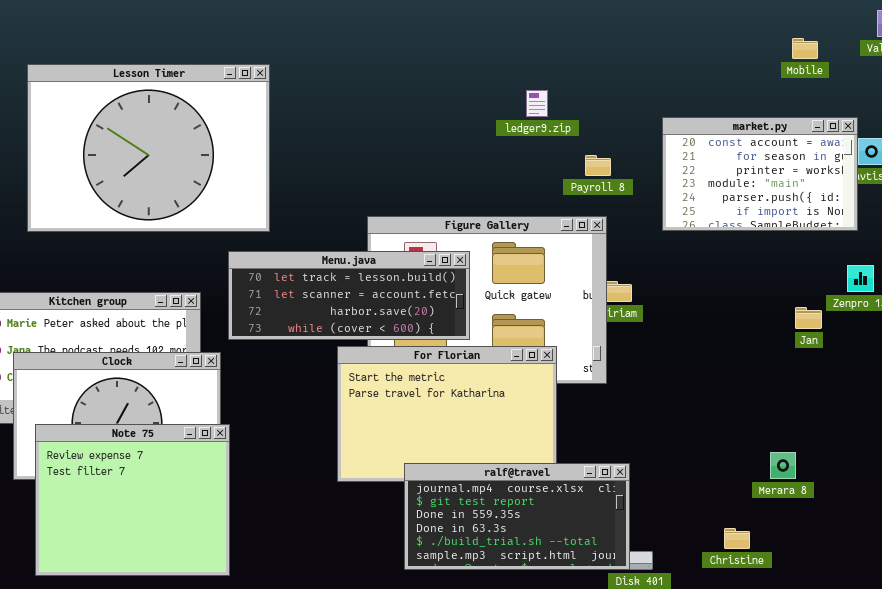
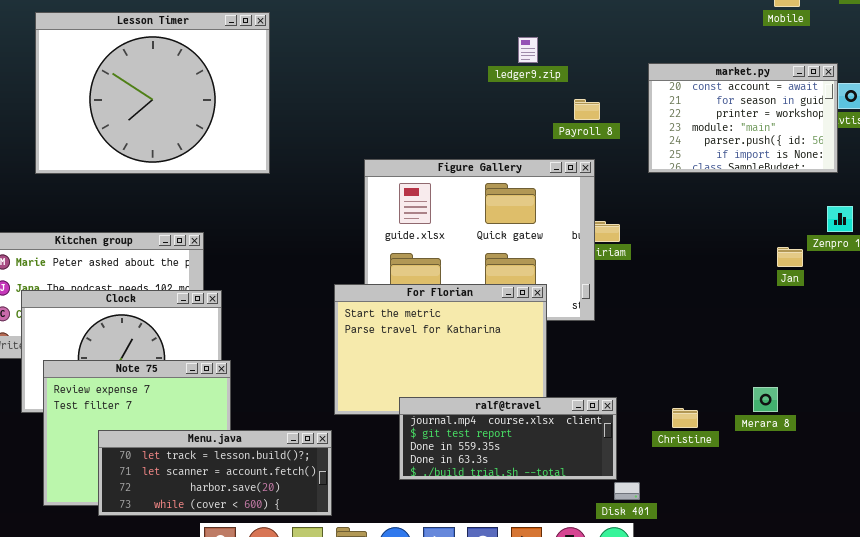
Menu.java: [228,251,470,340] -> [98,430,332,516], moved
ralf@travel: [404,463,630,570] -> [399,397,617,480], resized
Christine: [724,528,750,549] -> [672,408,698,428], moved

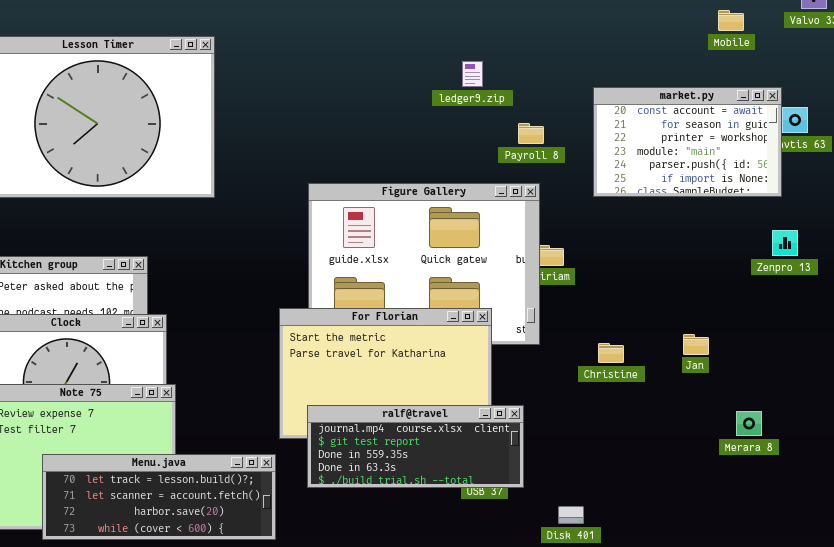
Jan: [777,247,803,267] -> [683,334,709,355], moved
Merara 8: [753,387,778,412] -> [736,411,762,436], moved
ralf@travel: [399,397,617,480] -> [307,405,524,488], moved
Christine: [672,408,698,428] -> [598,343,624,363], moved

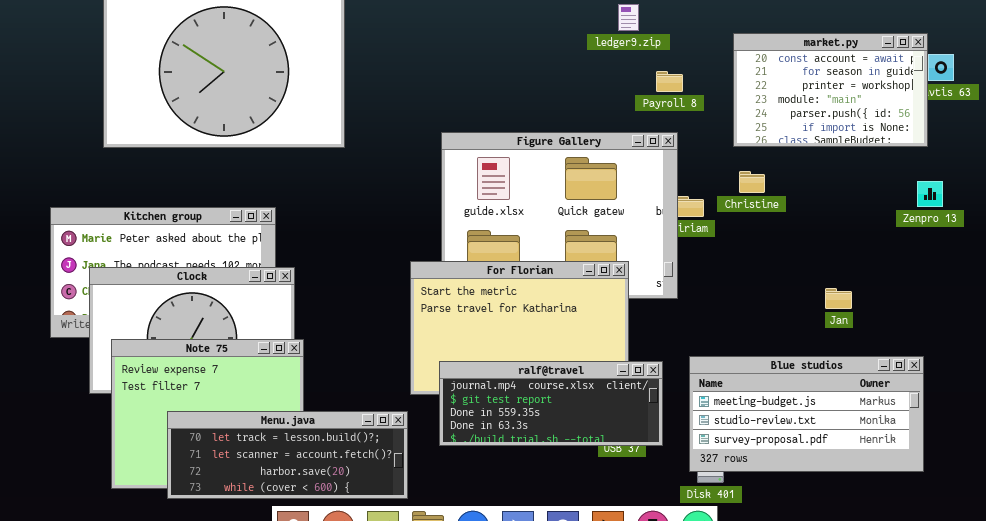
ledger9.zip: [462,61,483,87] -> [618,4,639,31], moved
Christine: [598,343,624,363] -> [739,171,765,193], moved
Blue studios: none -> [689,356,924,472], opened

